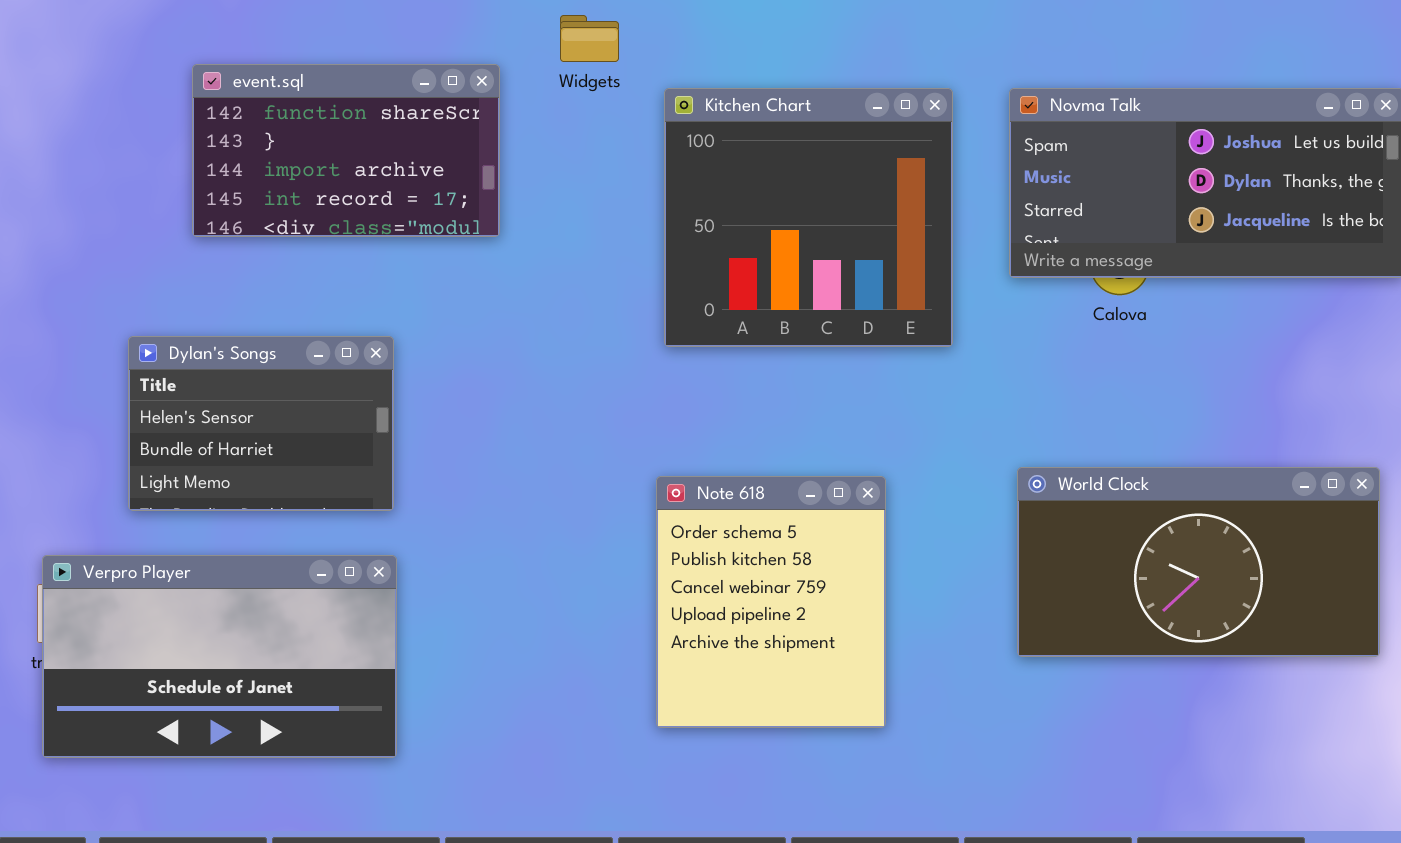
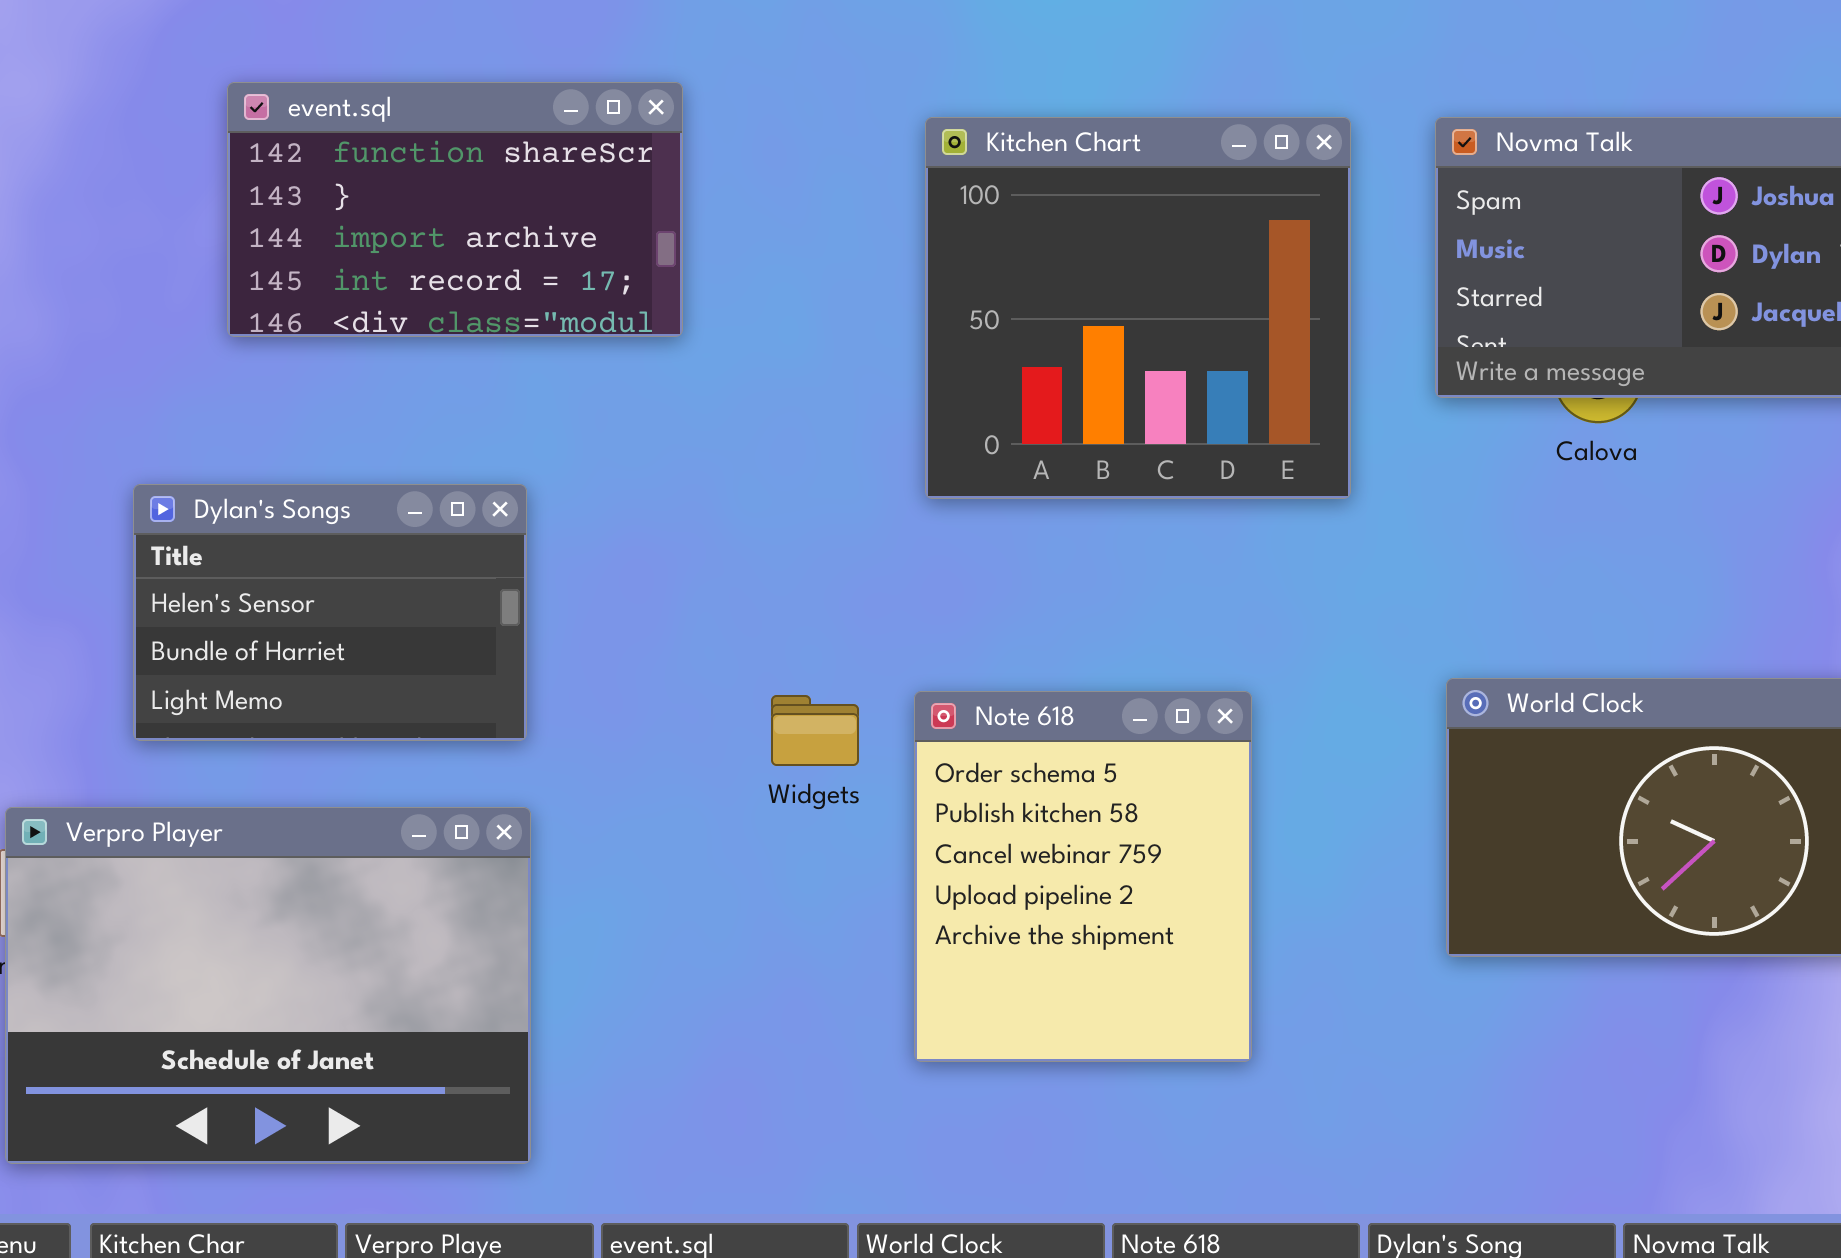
Widgets: [560,15,619,62] -> [771,695,859,766], moved
Verpro Player: [42,555,397,758] -> [5,807,531,1164], resized

